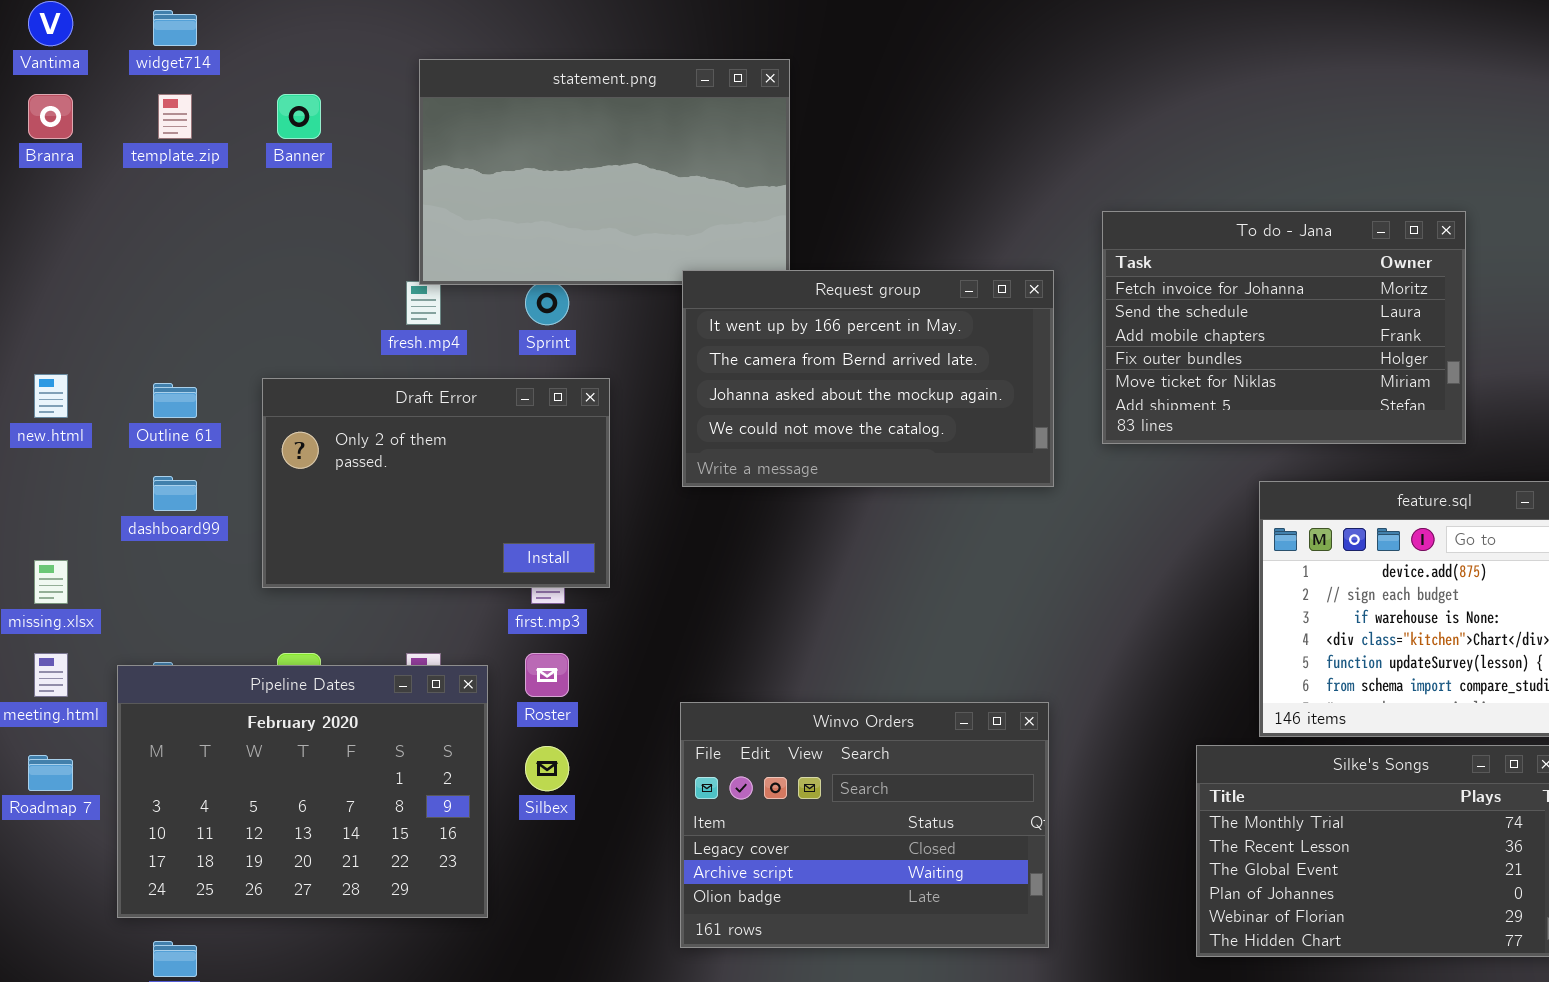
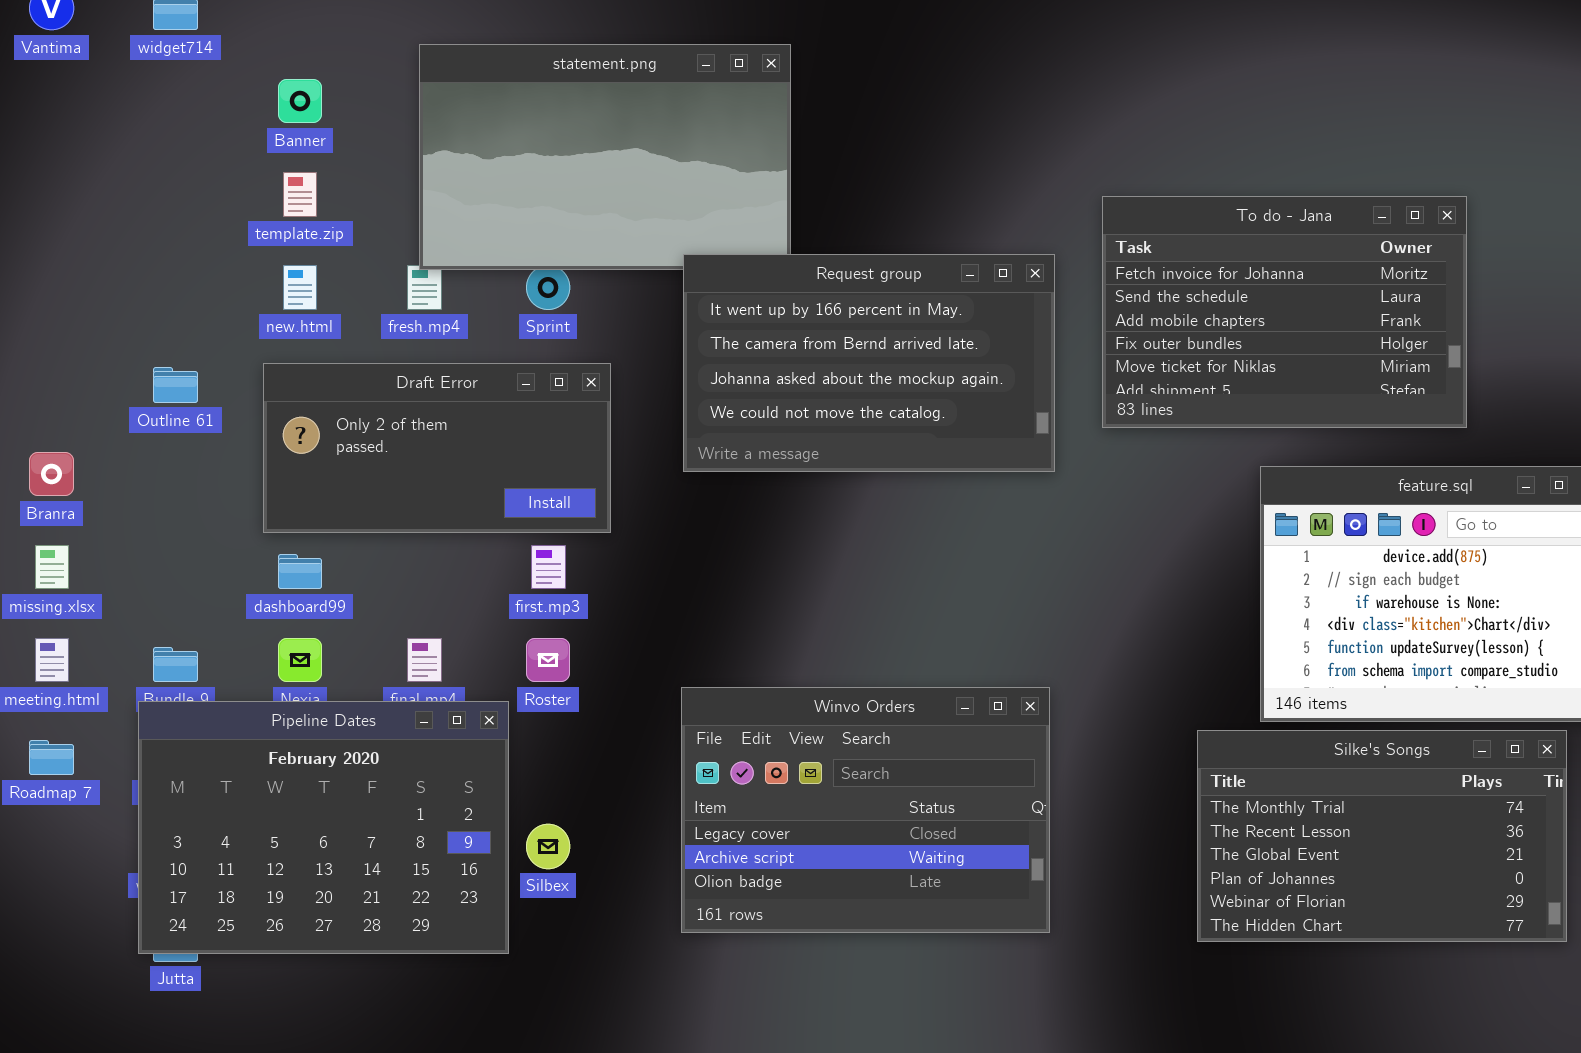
Branra: [28,94,73,139] -> [29,452,74,496], moved
template.zip: [158,94,192,139] -> [283,172,317,217], moved
new.html: [34,374,68,418] -> [283,265,317,310], moved
Draft Error: [262,378,610,588] -> [263,363,611,533], resized
dashboard99: [153,476,197,511] -> [278,554,322,589], moved
Pipeline Dates: [117,665,488,918] -> [138,701,509,954], moved
Silbex: [525,746,569,791] -> [526,824,570,869], moved

